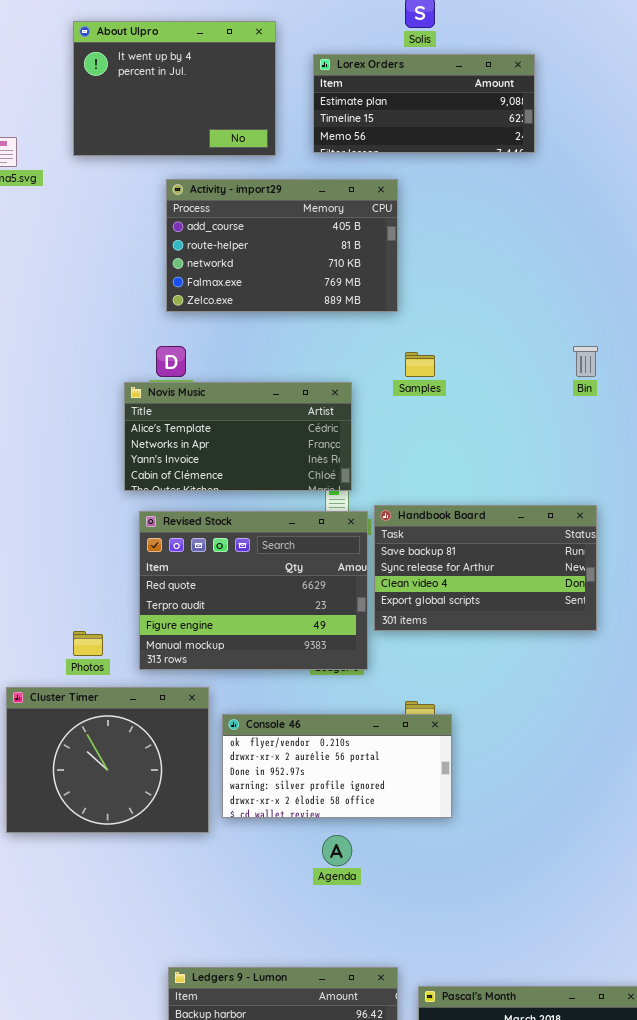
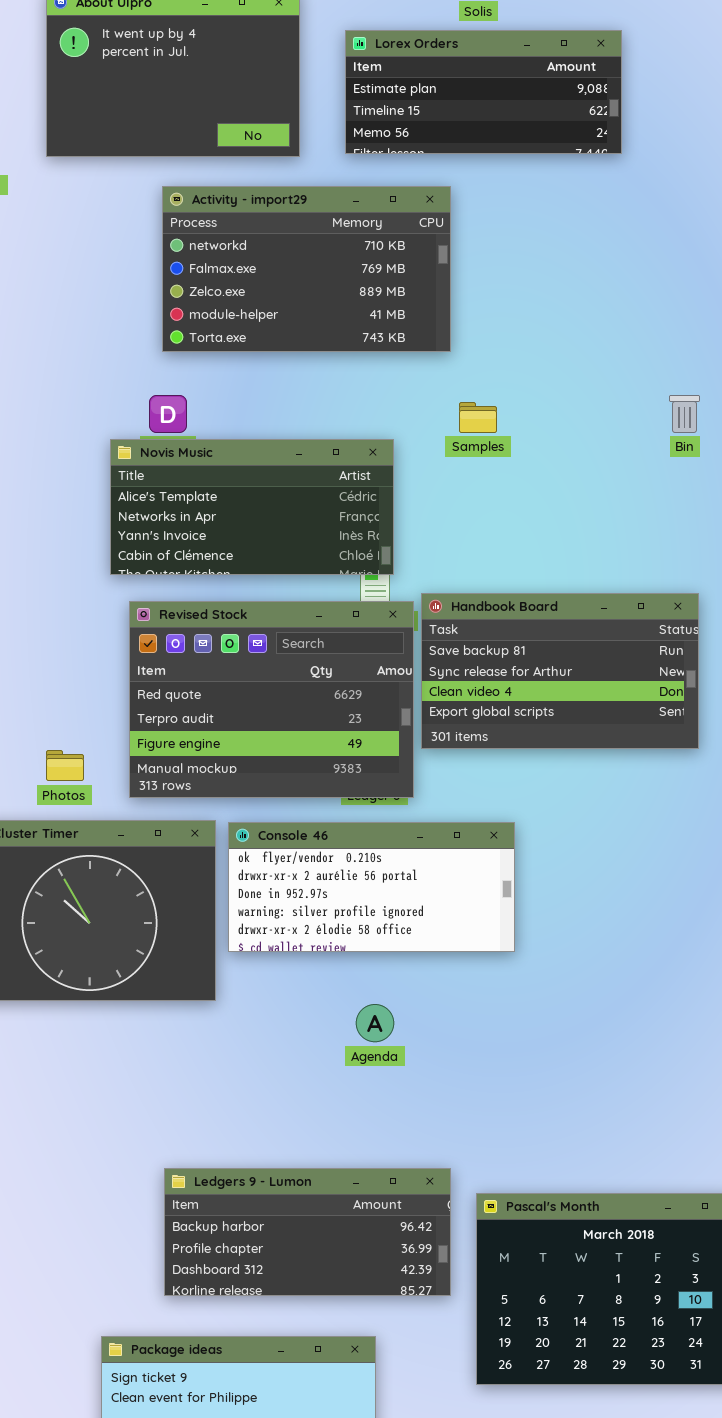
Activity - import29: [166,179,398,312] -> [162,186,451,352], scrolled down 2 rows
Console 46: [222,714,452,818] -> [228,822,515,952], moved

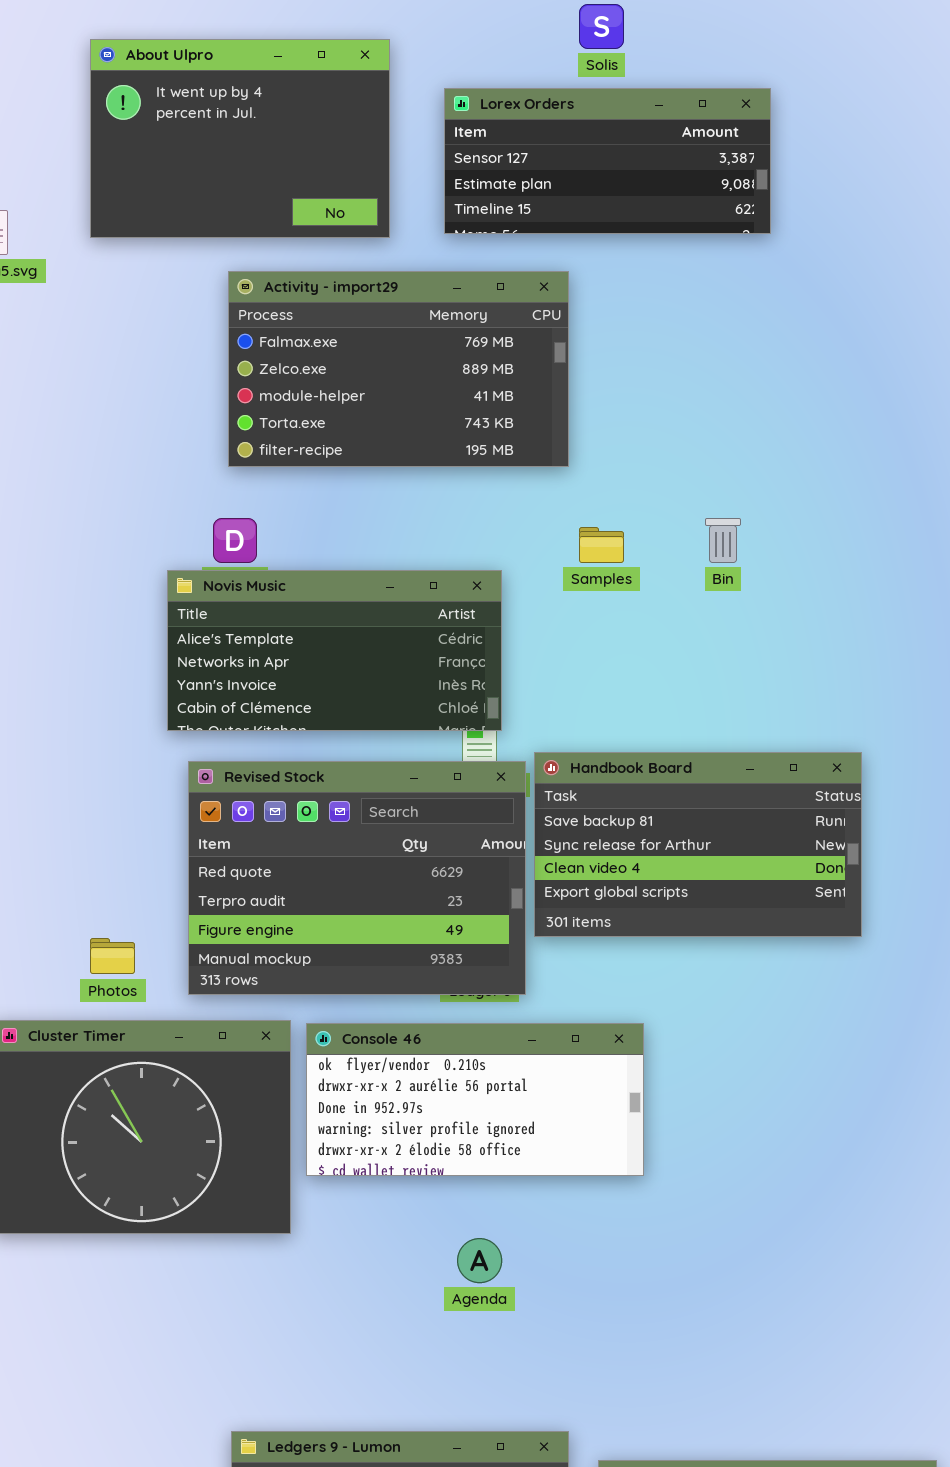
Lorex Orders: [345,30,622,154] -> [444,88,771,234], scrolled up 1 row
Activity - import29: [162,186,451,352] -> [228,271,569,467], scrolled down 1 row
Bin: [669,395,700,433] -> [705,518,741,563], moved

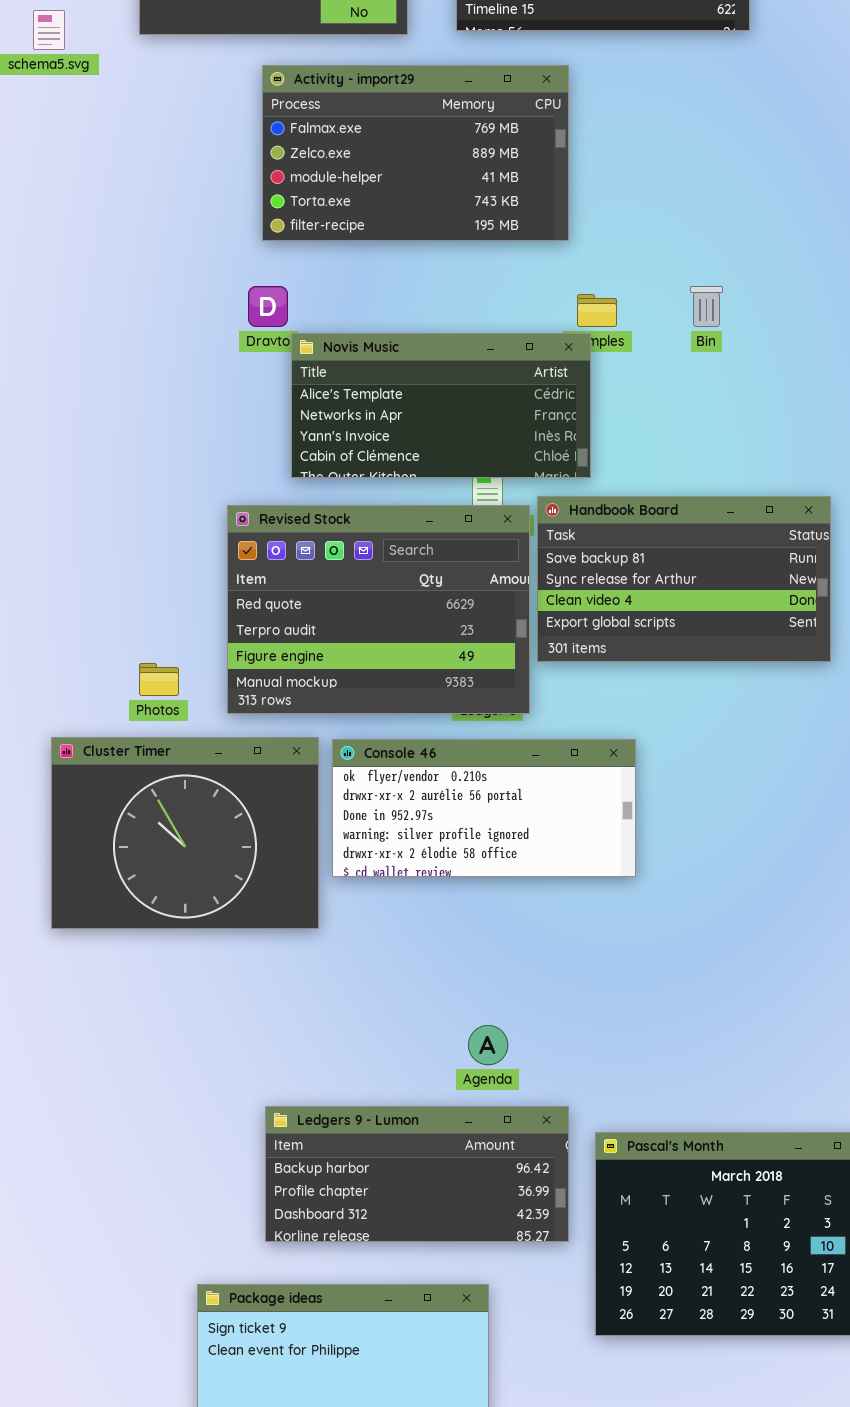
Novis Music: [167,570,502,731] -> [291,333,591,478], moved
Agenda: [457,1238,502,1283] -> [468,1025,508,1065], moved

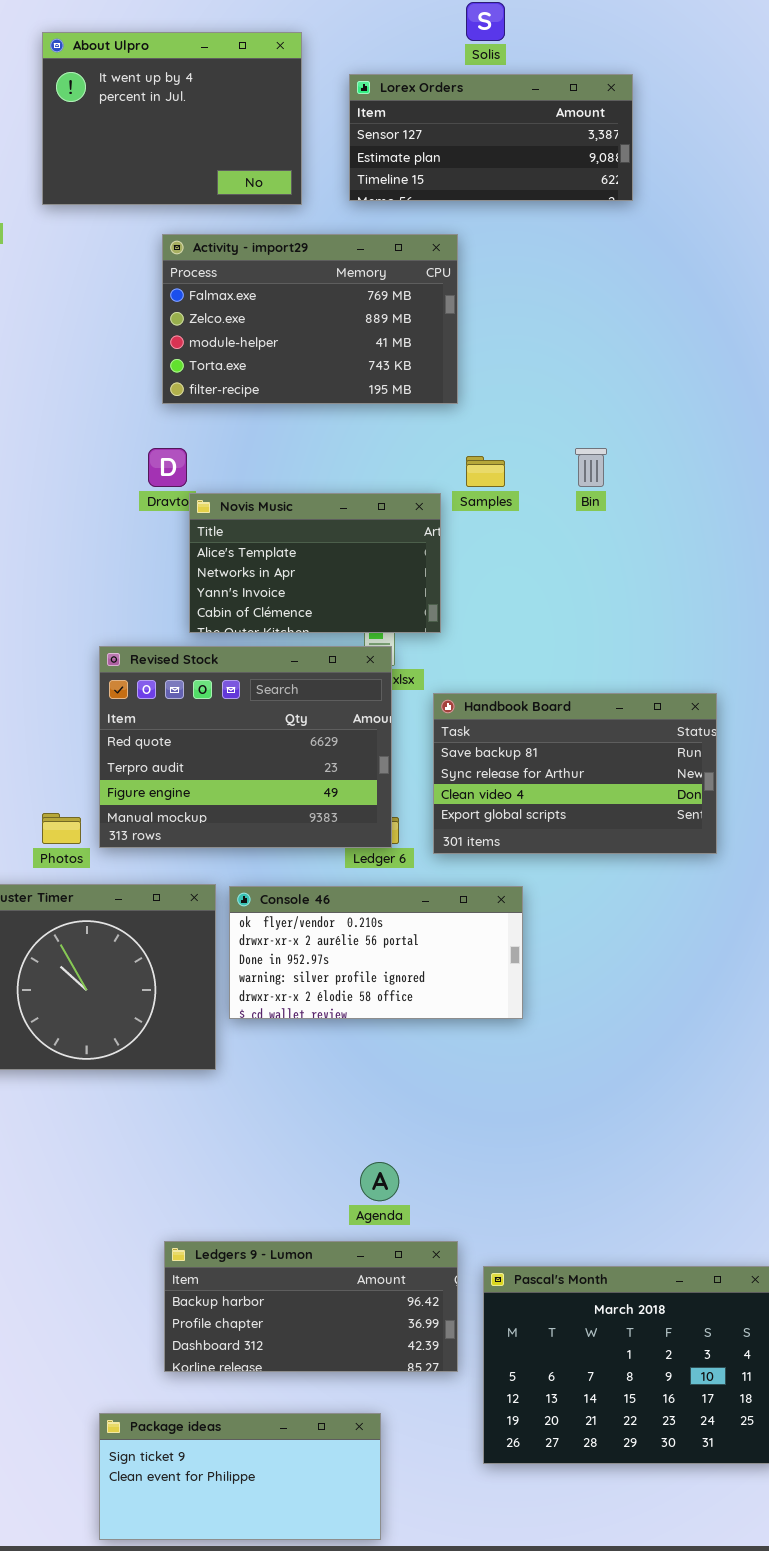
Novis Music: [291,333,591,478] -> [189,493,441,633], resized
Handbook Board: [537,496,831,662] -> [433,693,717,854], moved
Revised Stock: [227,505,530,714] -> [99,646,392,848], moved

